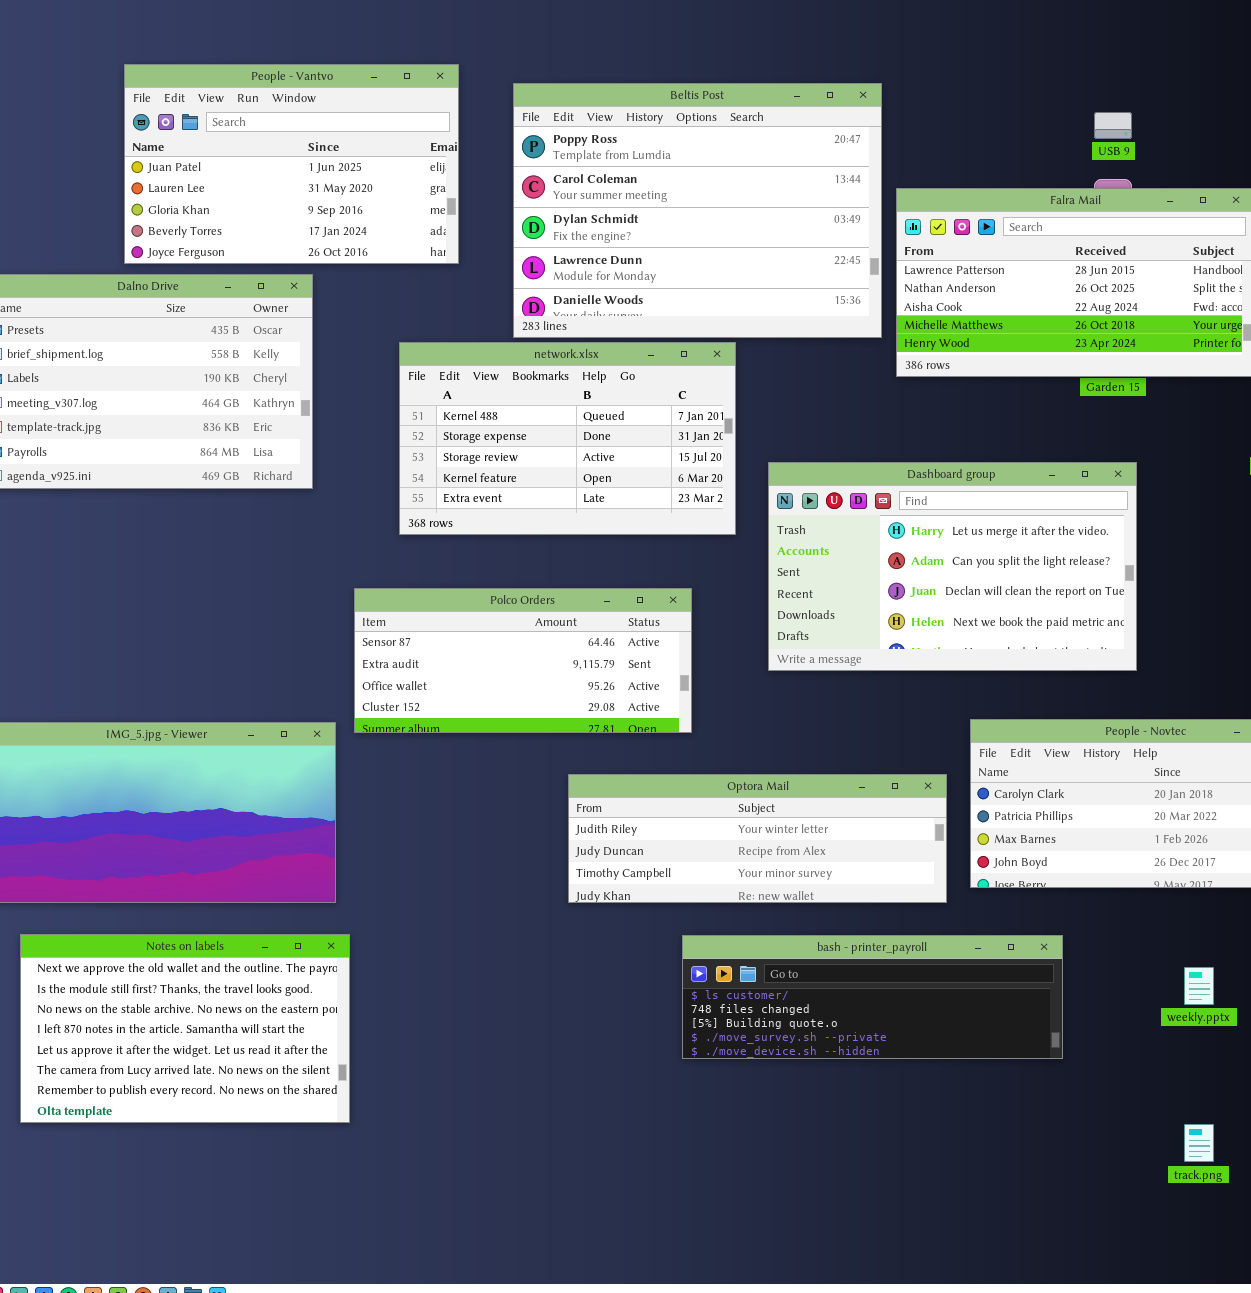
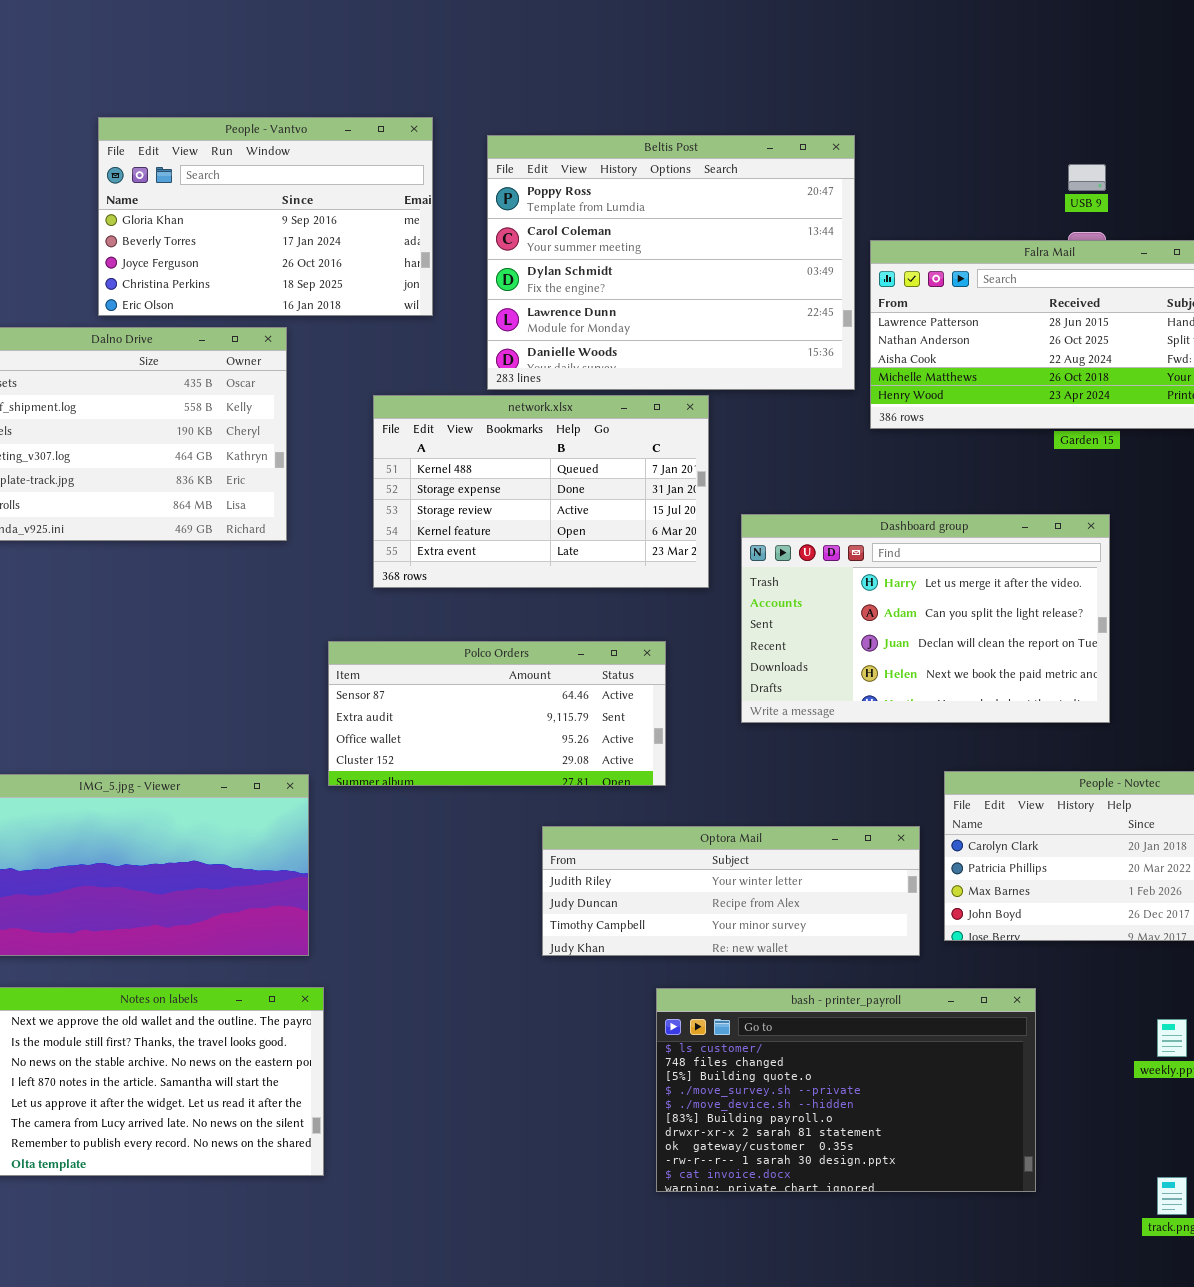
People - Vantvo: [124,64,459,264] -> [98,117,433,316], scrolled down 2 rows
bash - printer_payroll: [682,935,1063,1059] -> [656,988,1036,1192], resized

